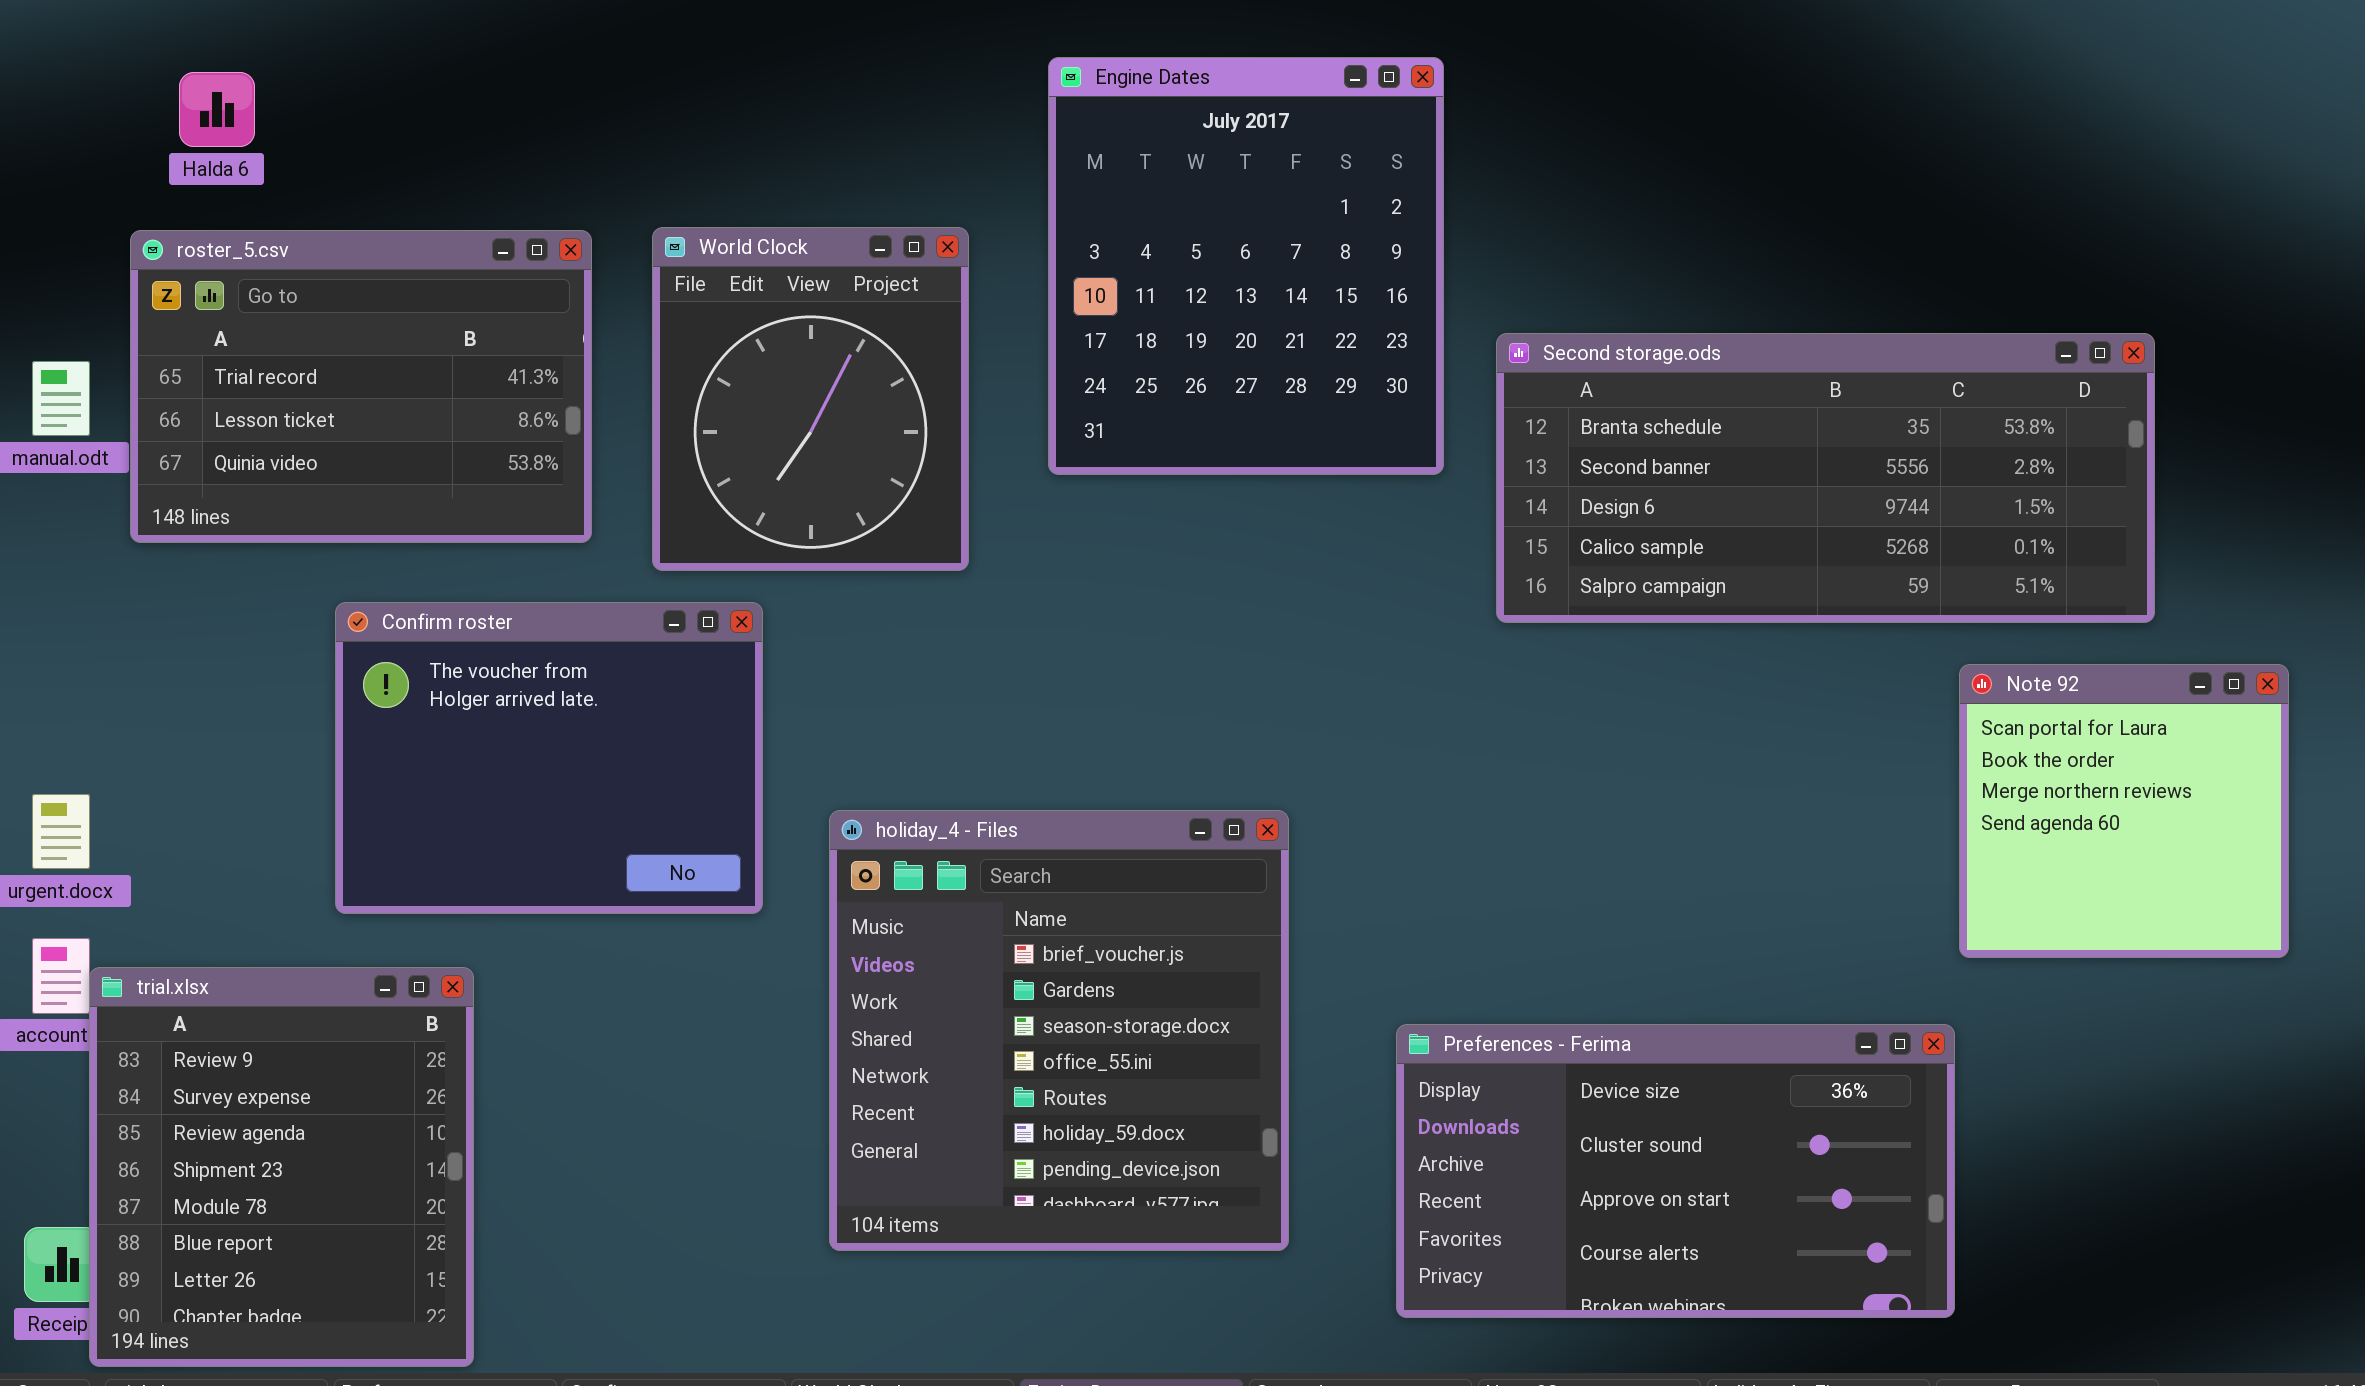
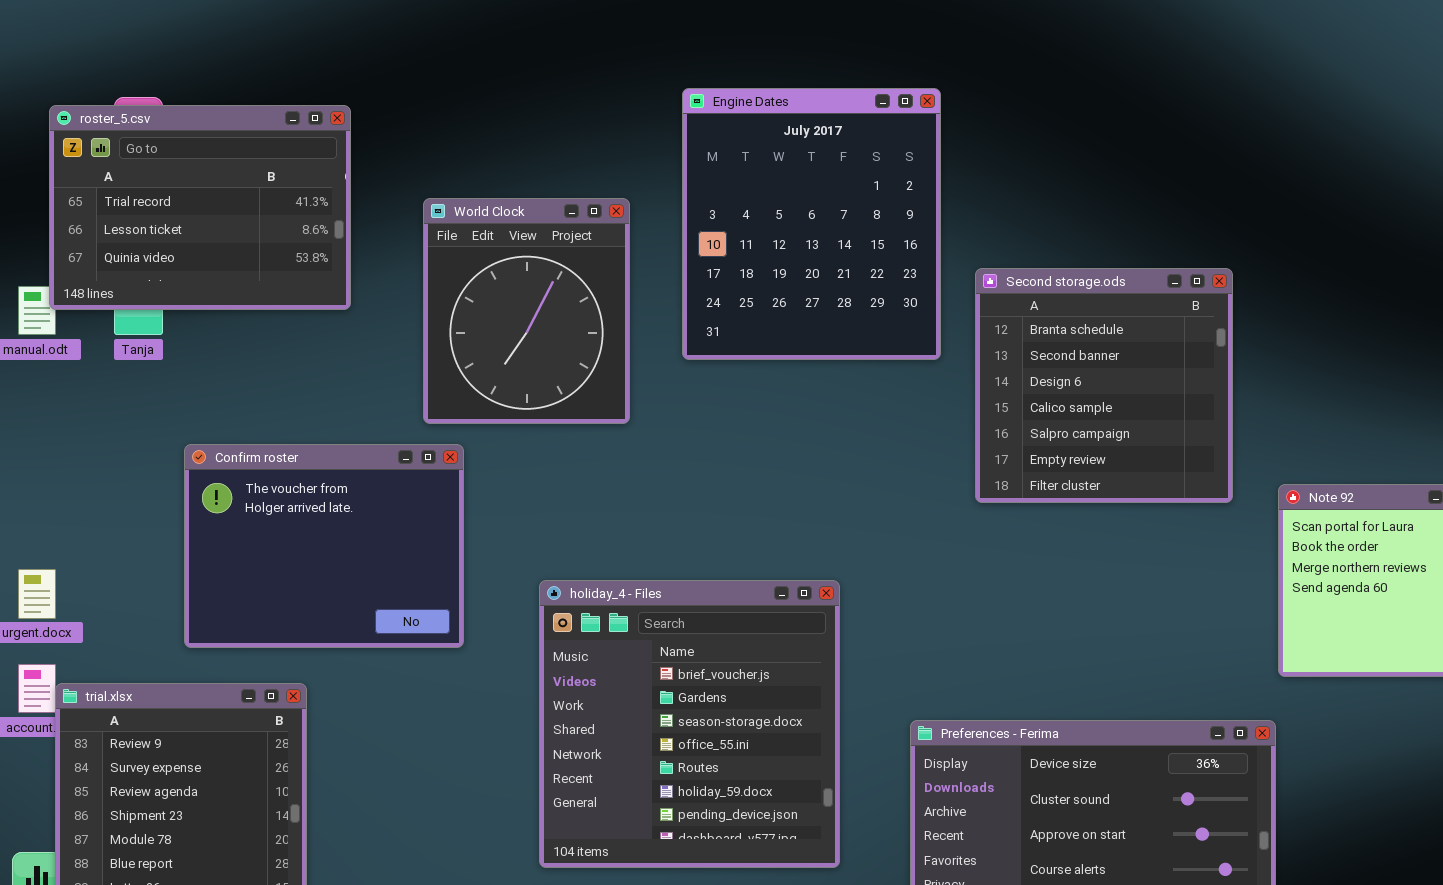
roster_5.csv: [130,230,592,543] -> [49,105,351,310], moved
Second storage.ods: [1496,333,2155,623] -> [975,268,1233,503], resized
Confirm roster: [335,602,763,914] -> [184,444,464,648], moved

